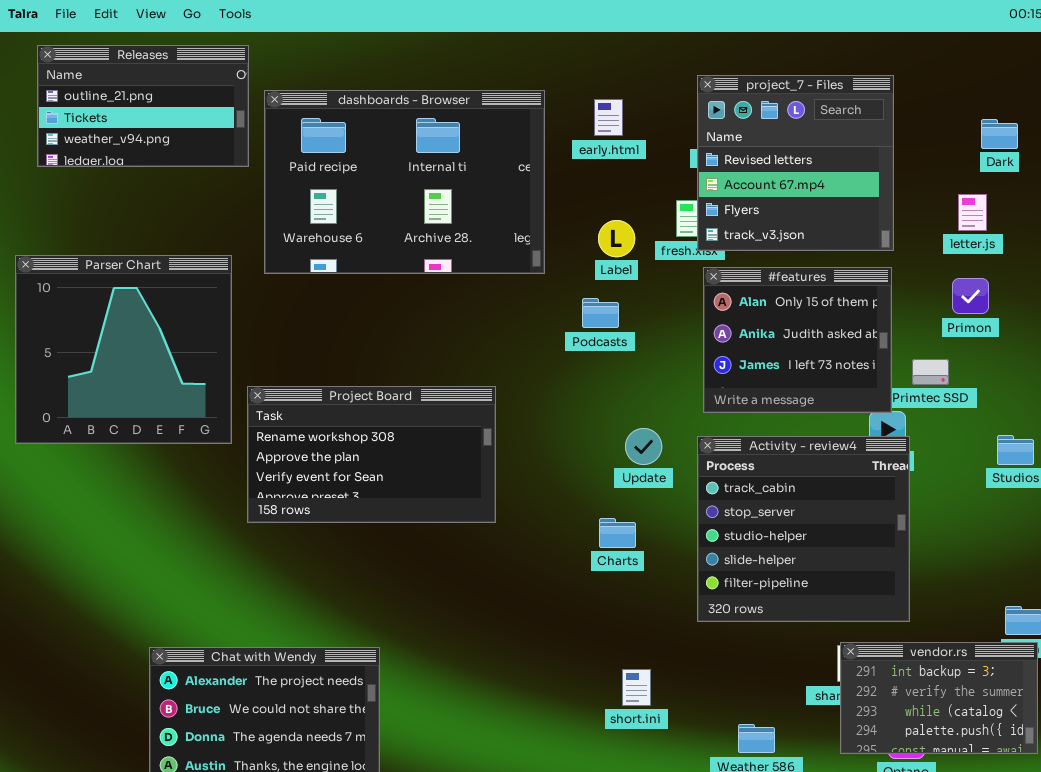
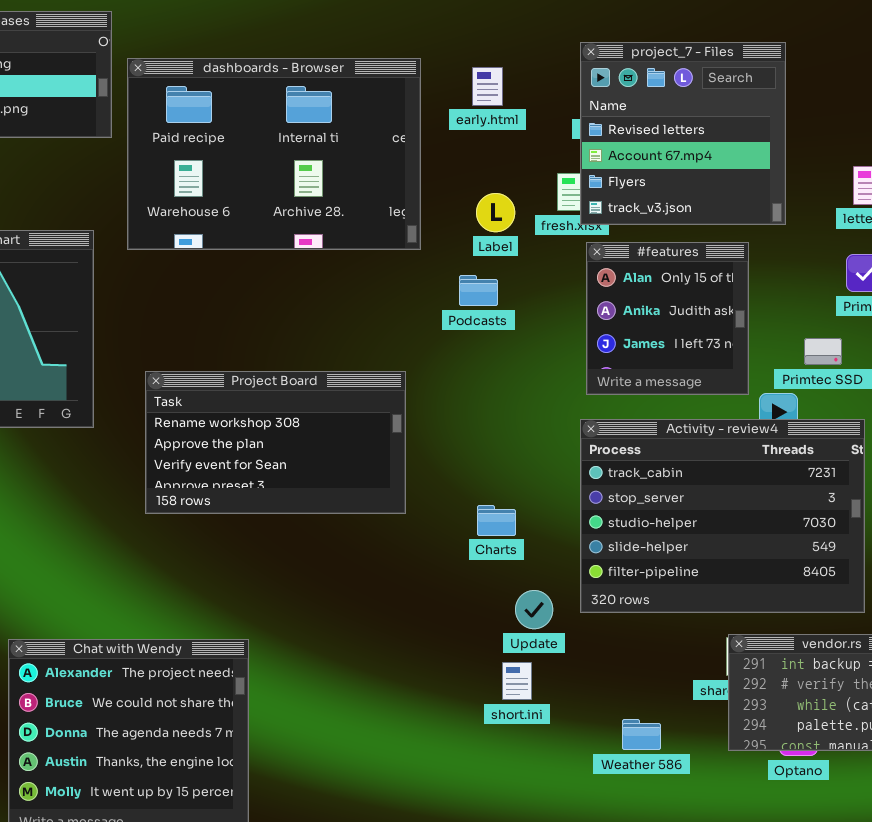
#features: [703,267,892,413] -> [586,242,749,395], resized
Project Board: [247,386,496,523] -> [145,371,406,514], moved
Update: [625,428,662,465] -> [515,590,553,629], moved
Activity - review4: [697,436,910,622] -> [580,419,865,613], resized

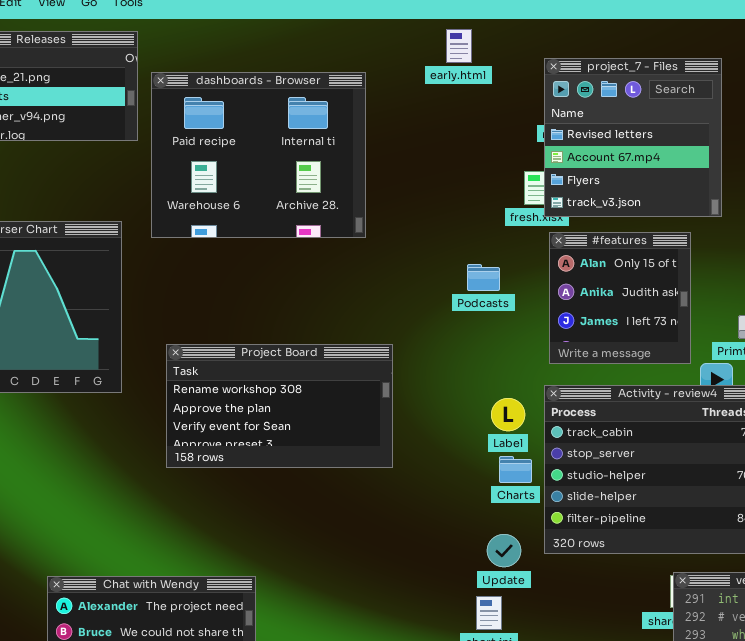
dashboards - Browser: [127,58,421,250] -> [151,72,366,238], resized
early.html: [472,67,503,106] -> [446,29,472,63], moved
Label: [476,193,515,232] -> [491,398,525,431], moved
Podcasts: [459,275,498,306] -> [467,264,500,291], moved
Charts: [477,505,516,536] -> [499,456,532,483], moved

